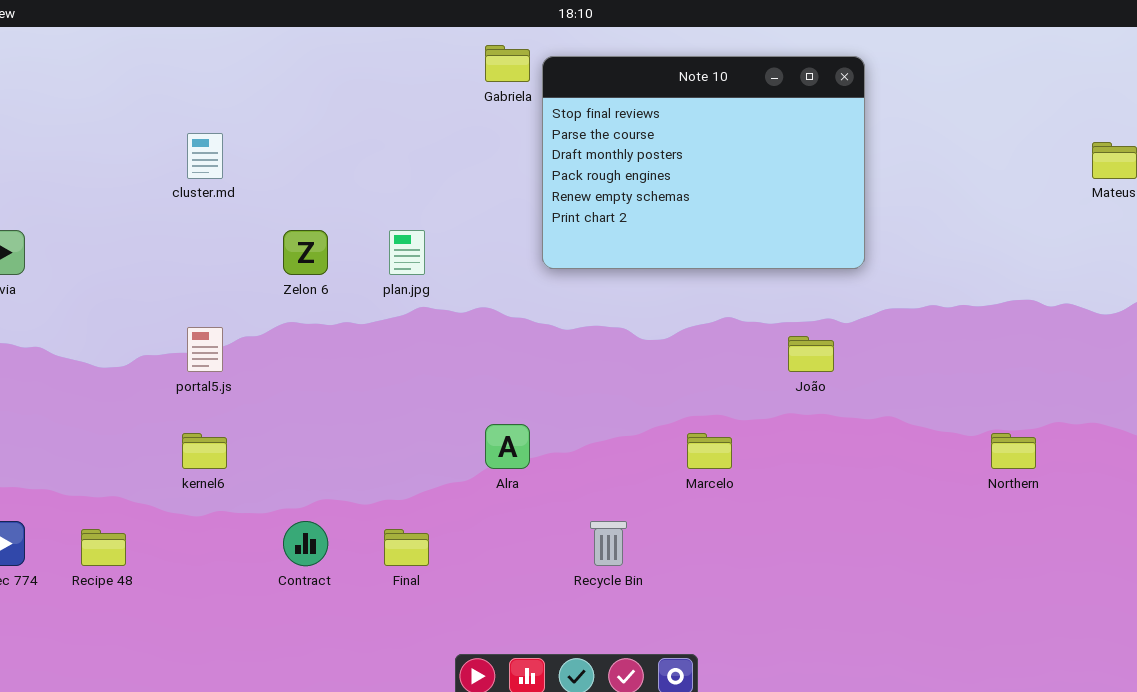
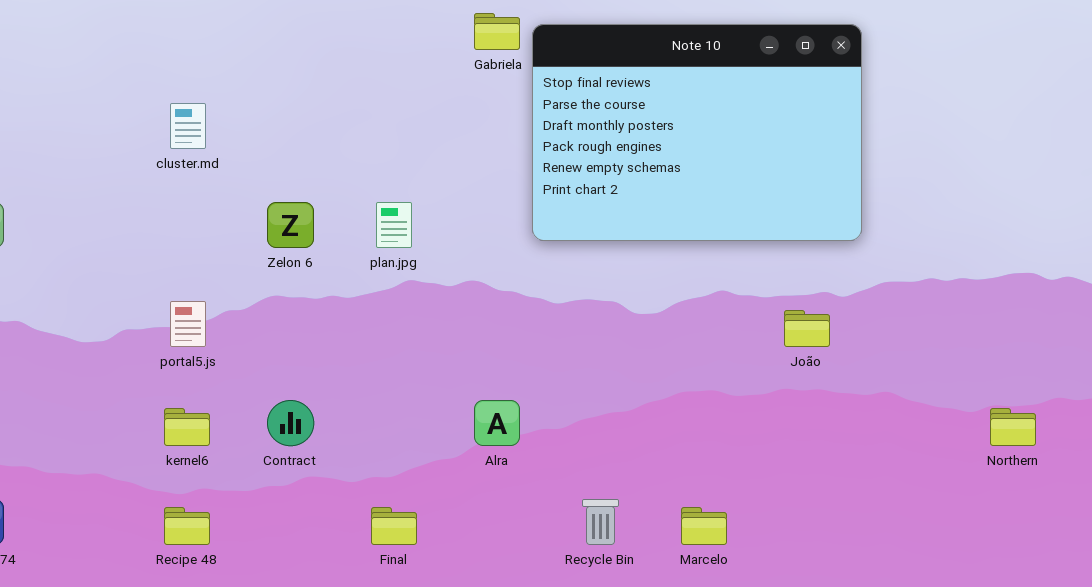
Marcelo: [687,433,732,469] -> [681,507,727,545], moved
Contract: [283,521,328,566] -> [267,400,314,446], moved
Recipe 48: [81,529,126,566] -> [164,507,210,545], moved

